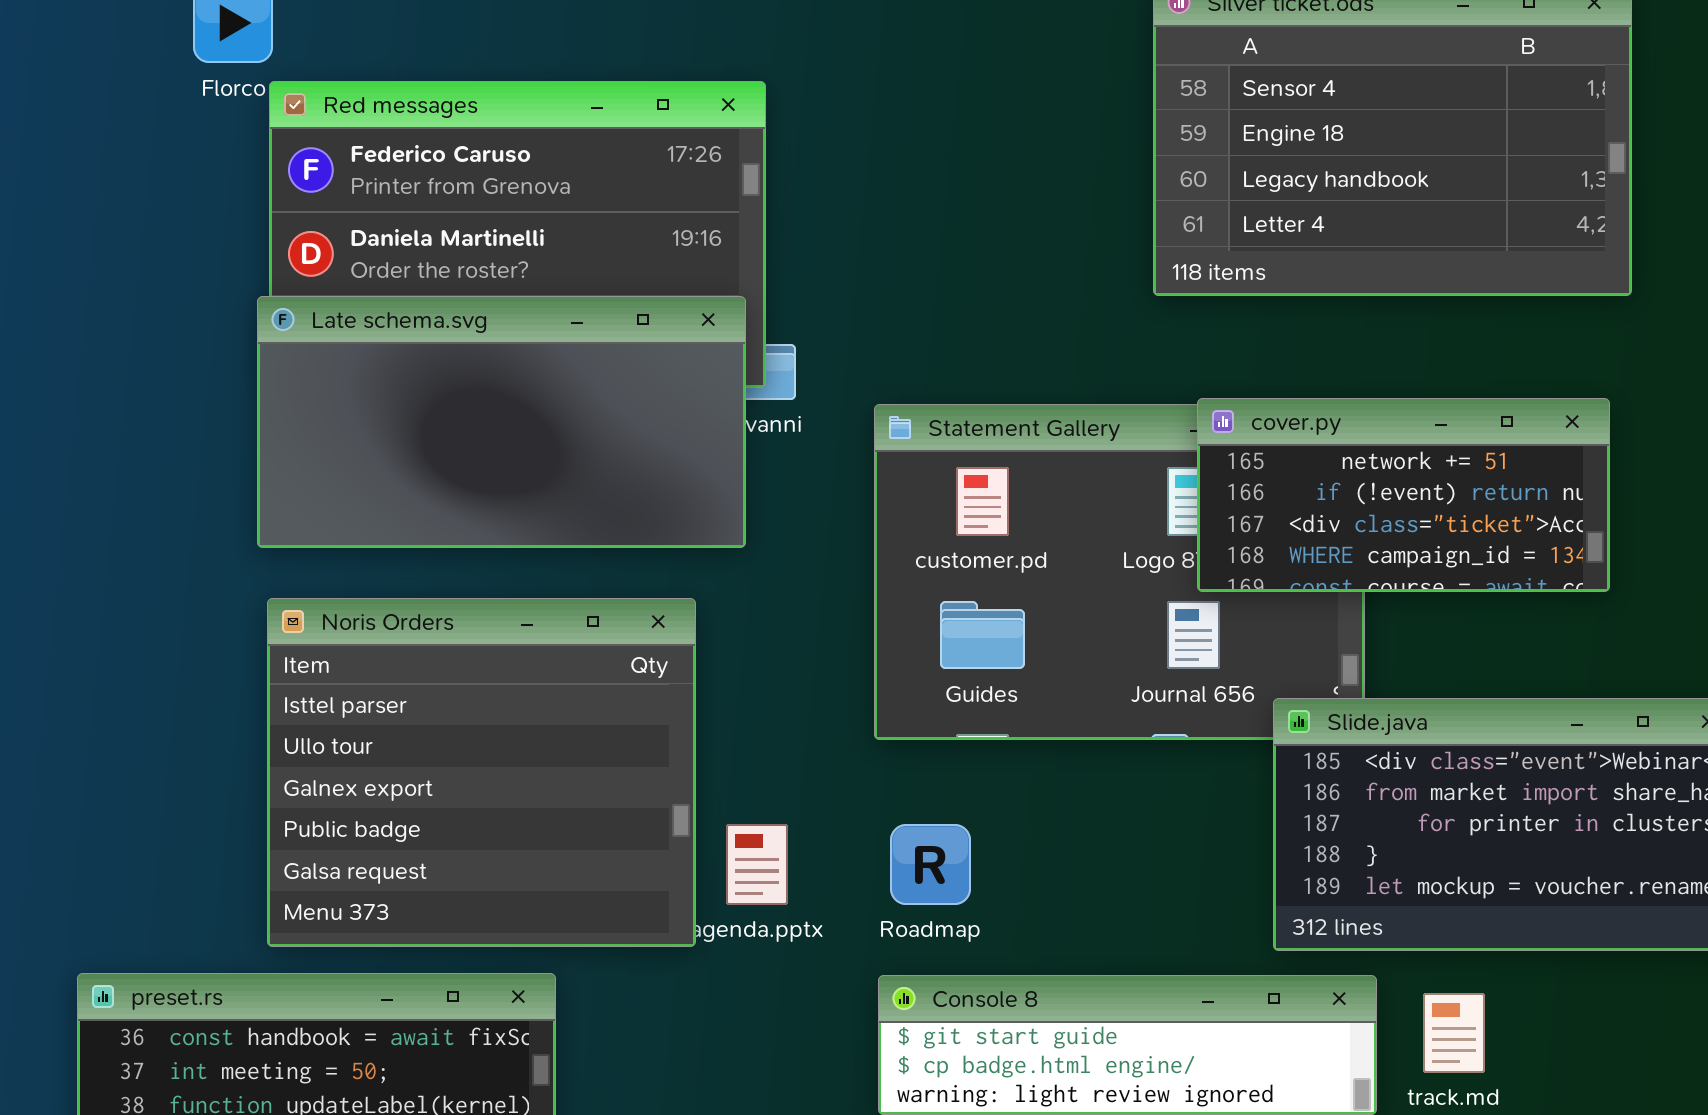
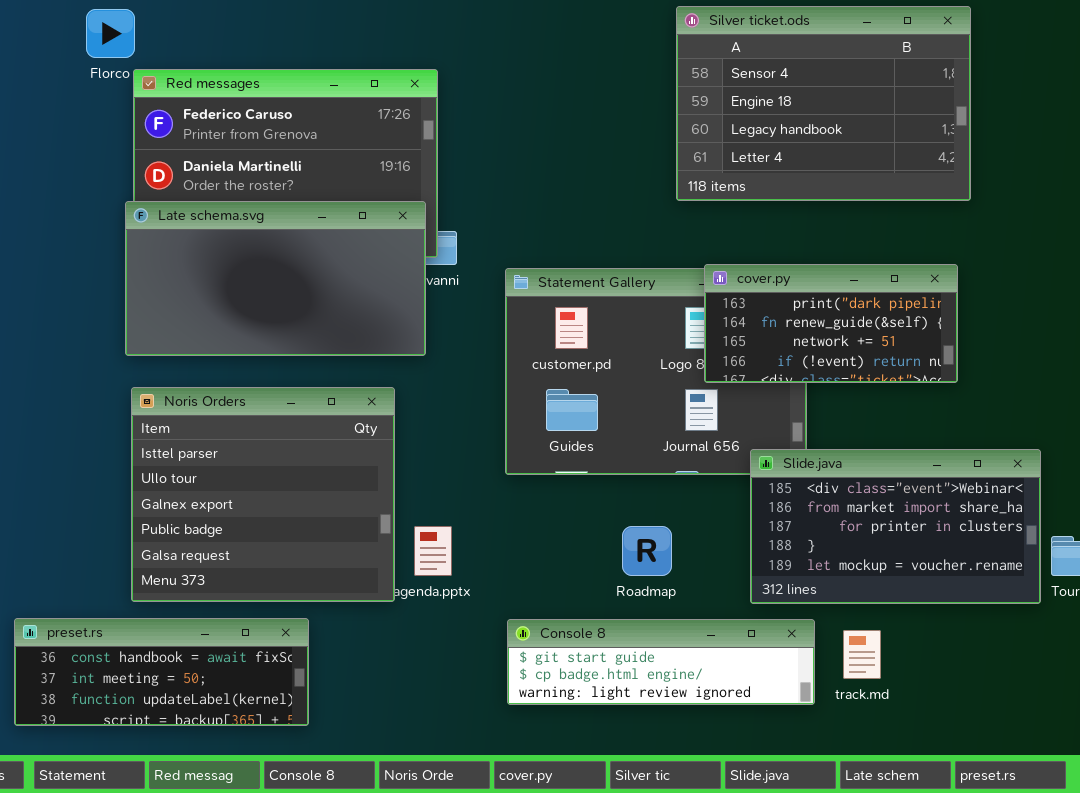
cover.py: [1197,398,1610,592] -> [704,264,958,383], scrolled up 2 rows
Roadmap: [890,824,971,905] -> [622,526,672,576], moved

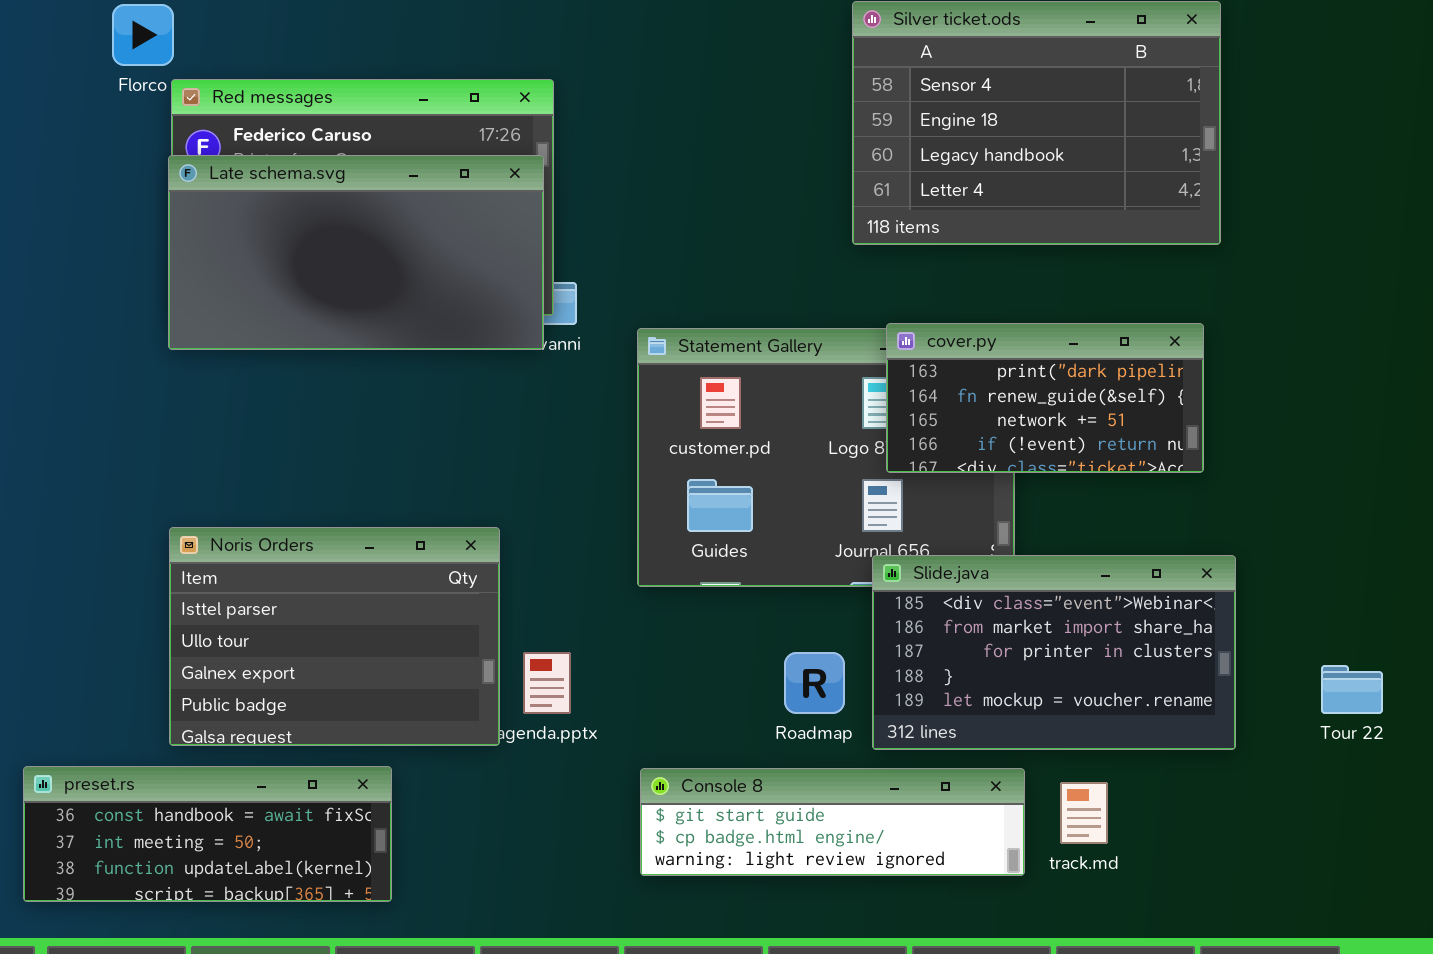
Late schema.svg: [125,201,426,356] -> [168,155,544,350], moved
Noris Orders: [131,387,395,602] -> [169,527,500,746], resized
Slide.java: [750,449,1041,604] -> [872,555,1236,750], moved

